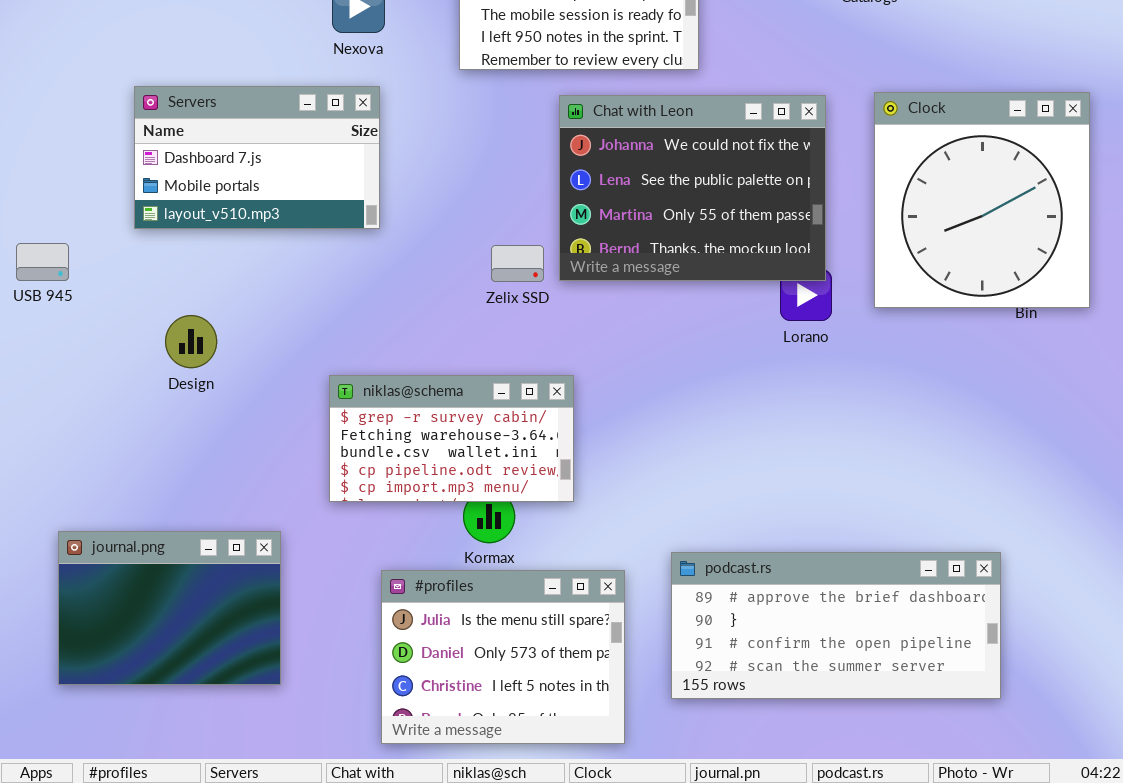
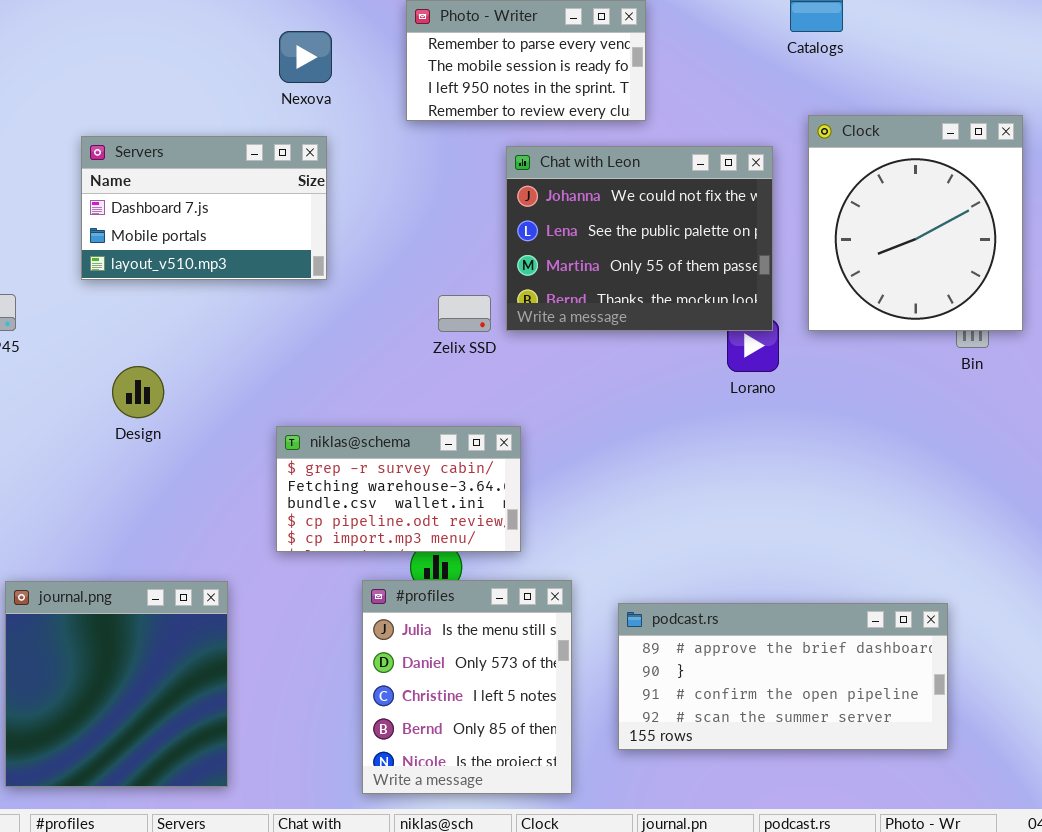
Clock: [874,92,1090,308] -> [808,115,1023,331], moved
journal.png: [58,531,281,685] -> [5,581,228,787], resized
#profiles: [381,570,625,744] -> [362,580,572,794], resized

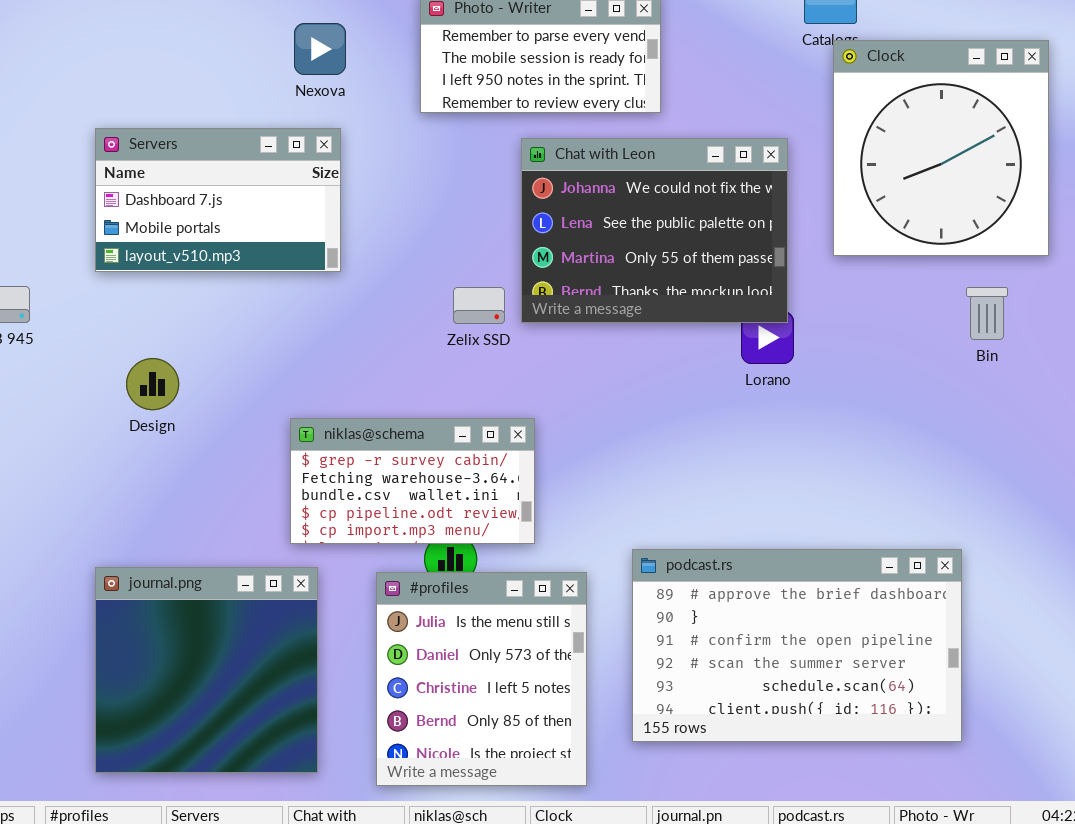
Clock: [808,115,1023,331] -> [833,40,1049,256], moved
journal.png: [5,581,228,787] -> [95,567,318,773], moved
podcast.rs: [618,603,948,750] -> [632,549,962,742], resized

